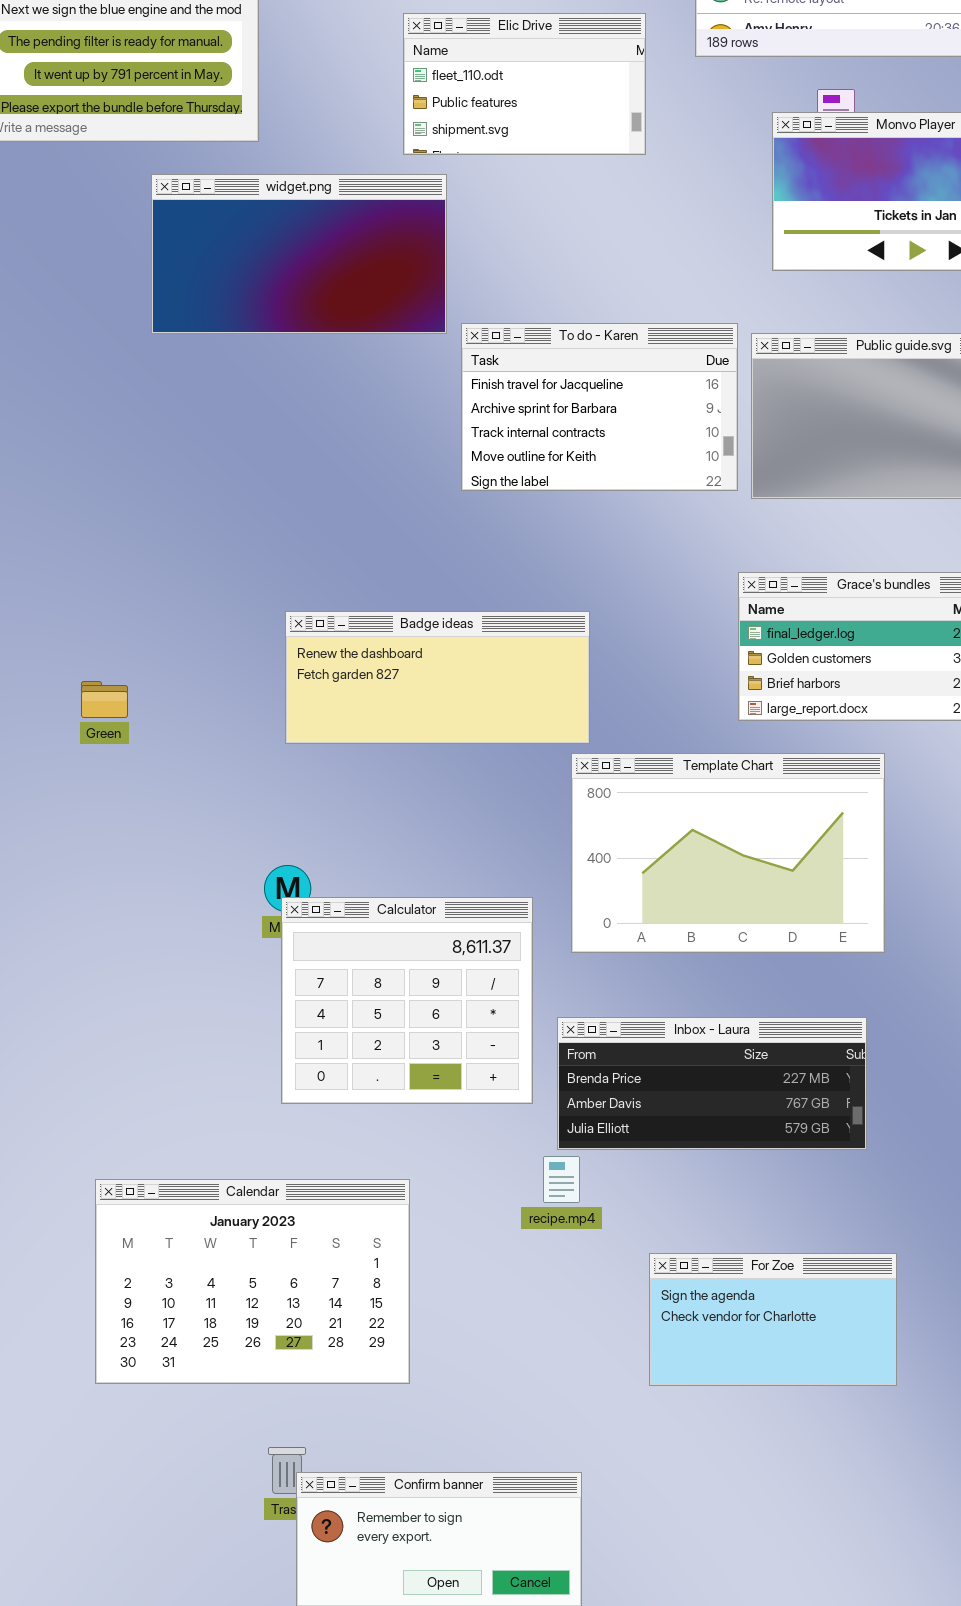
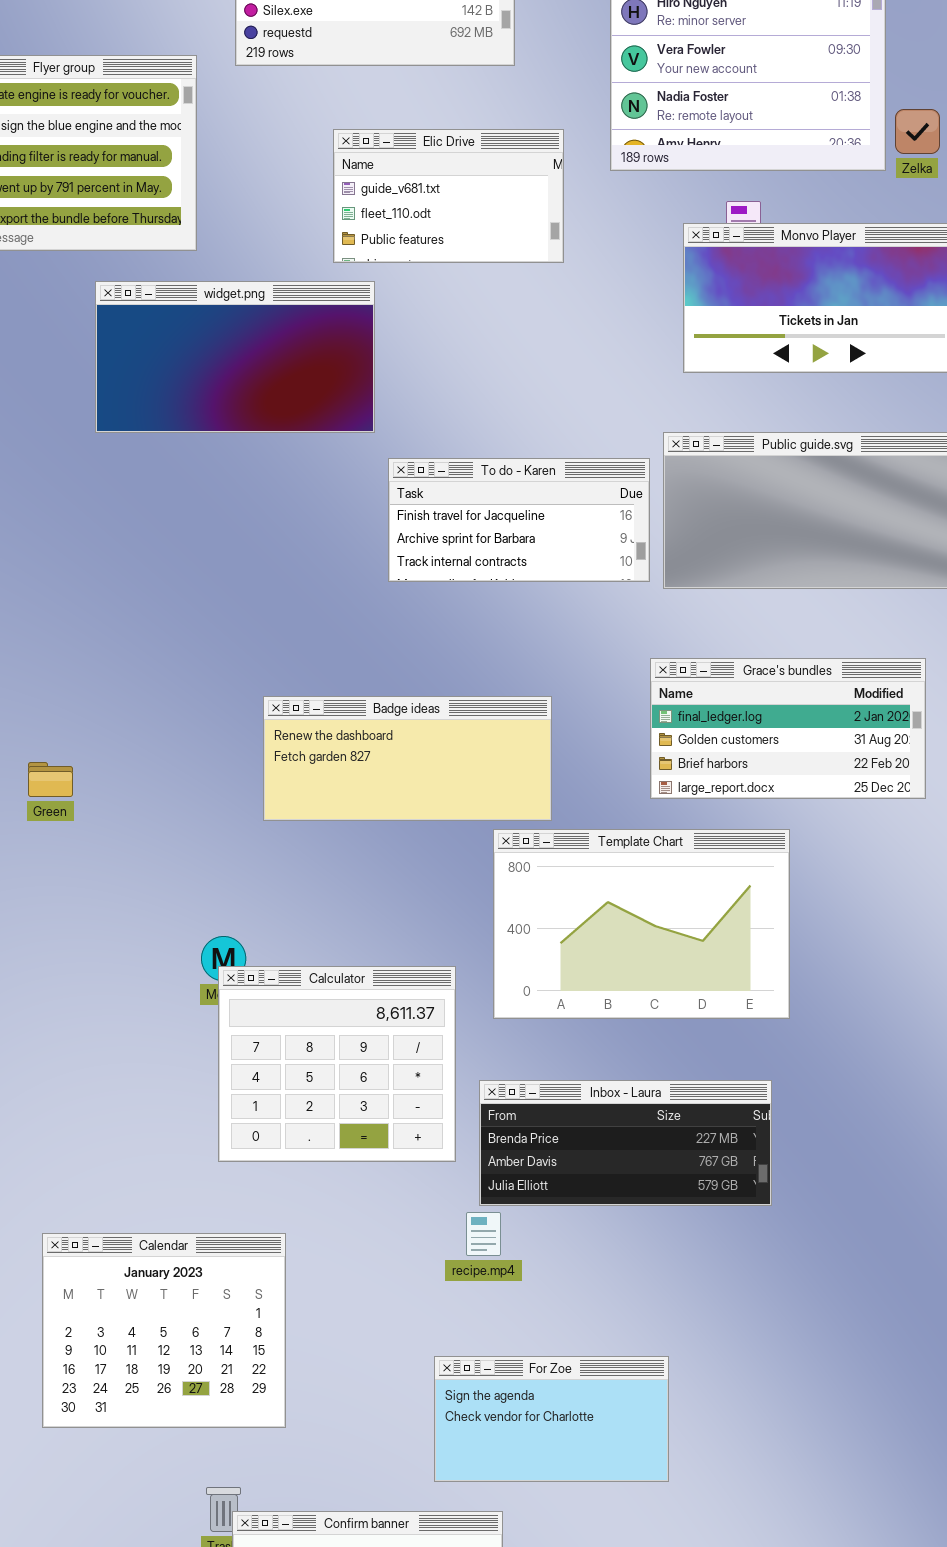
Elic Drive: [403,13,646,155] -> [333,129,564,263], scrolled up 1 row
To do - Karen: [461,323,738,491] -> [388,458,650,582], resized
Badge ideas: [285,611,590,744] -> [263,696,552,821], moved
Calendar: [95,1179,410,1384] -> [42,1233,286,1428], resized
For Zoe: [649,1253,897,1386] -> [434,1356,669,1482], moved

